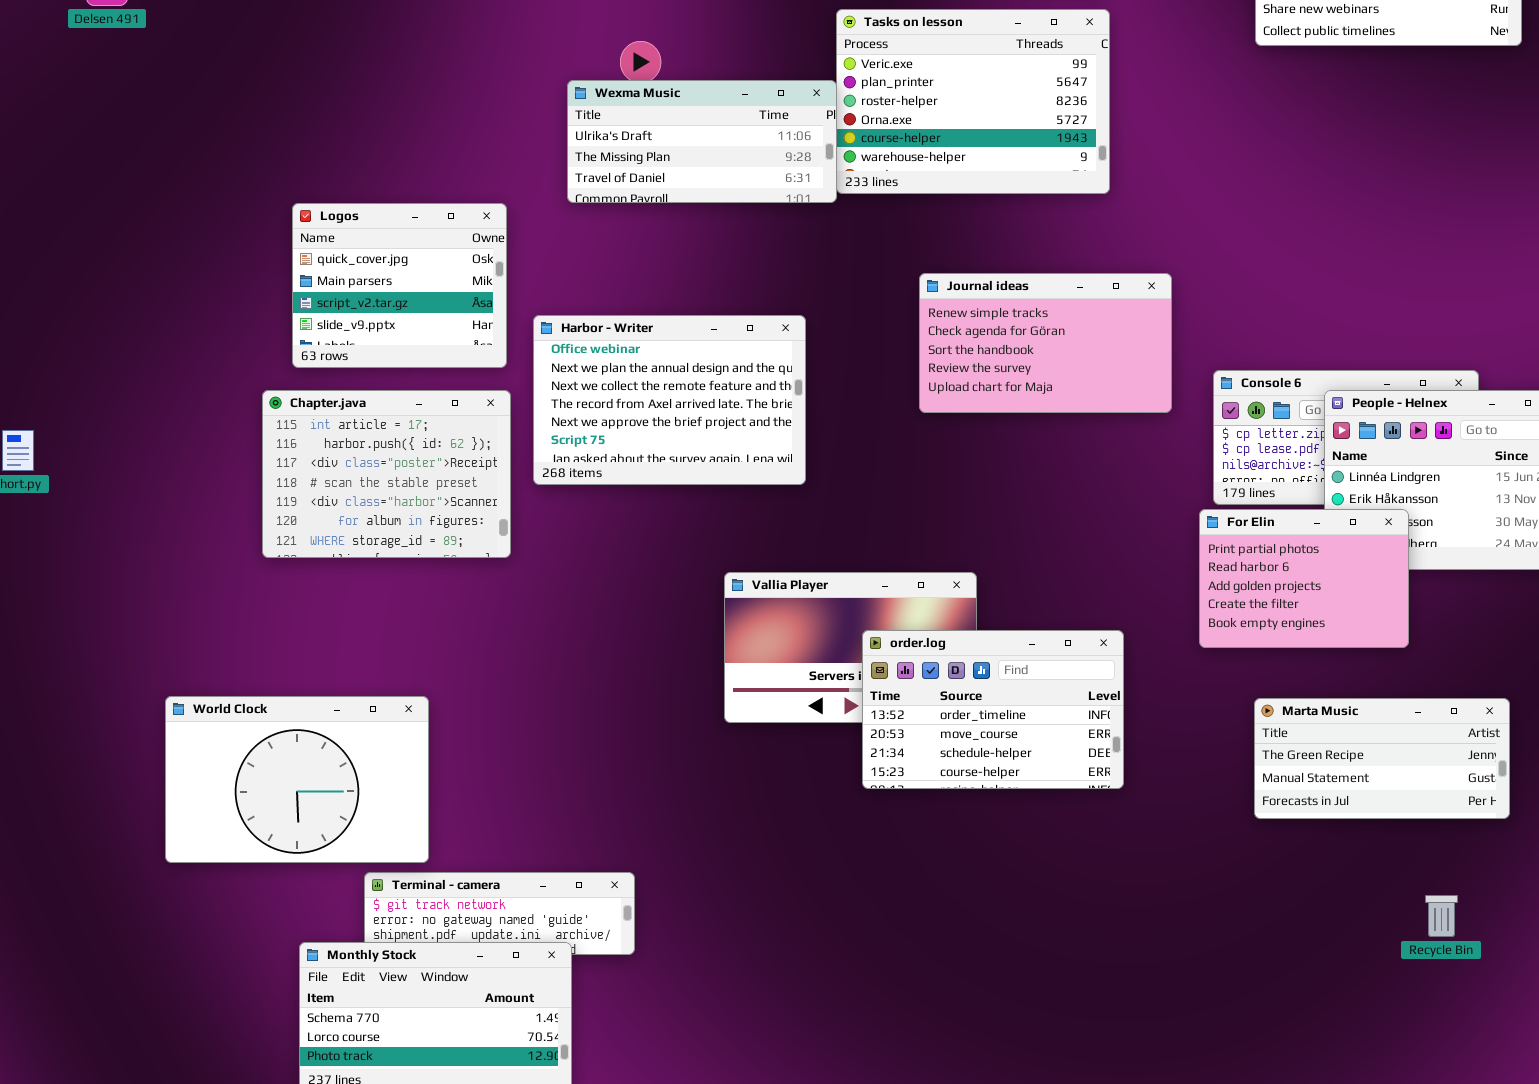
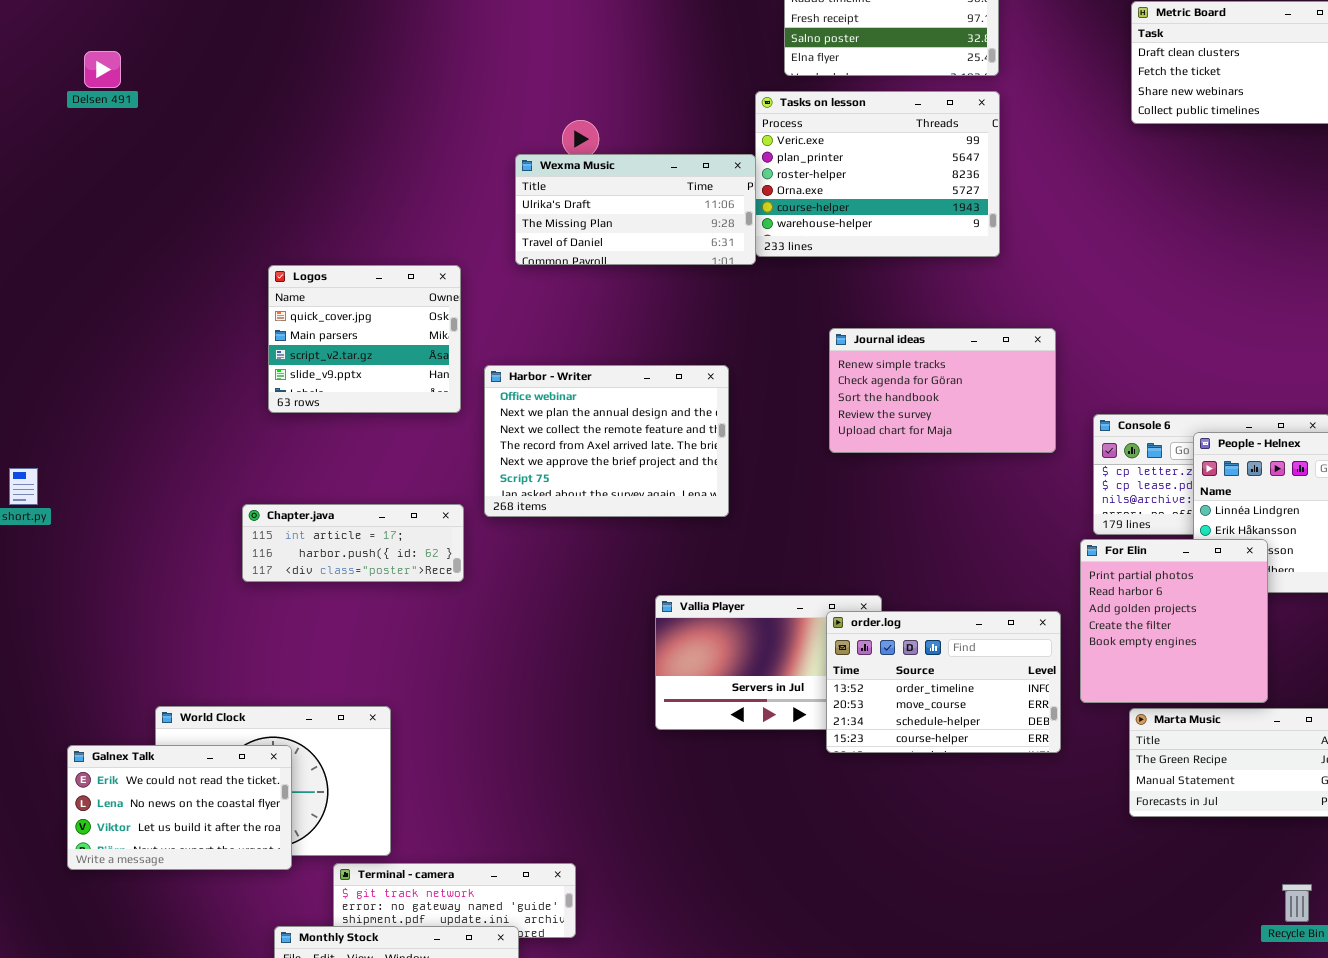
Chapter.java: [262,390,511,558] -> [242,504,464,582], resized
For Elin: [1199,509,1409,648] -> [1080,539,1268,703], resized
order.log: [862,630,1124,789] -> [826,611,1061,753], moved
Galnex Talk: none -> [67,745,292,870], opened

